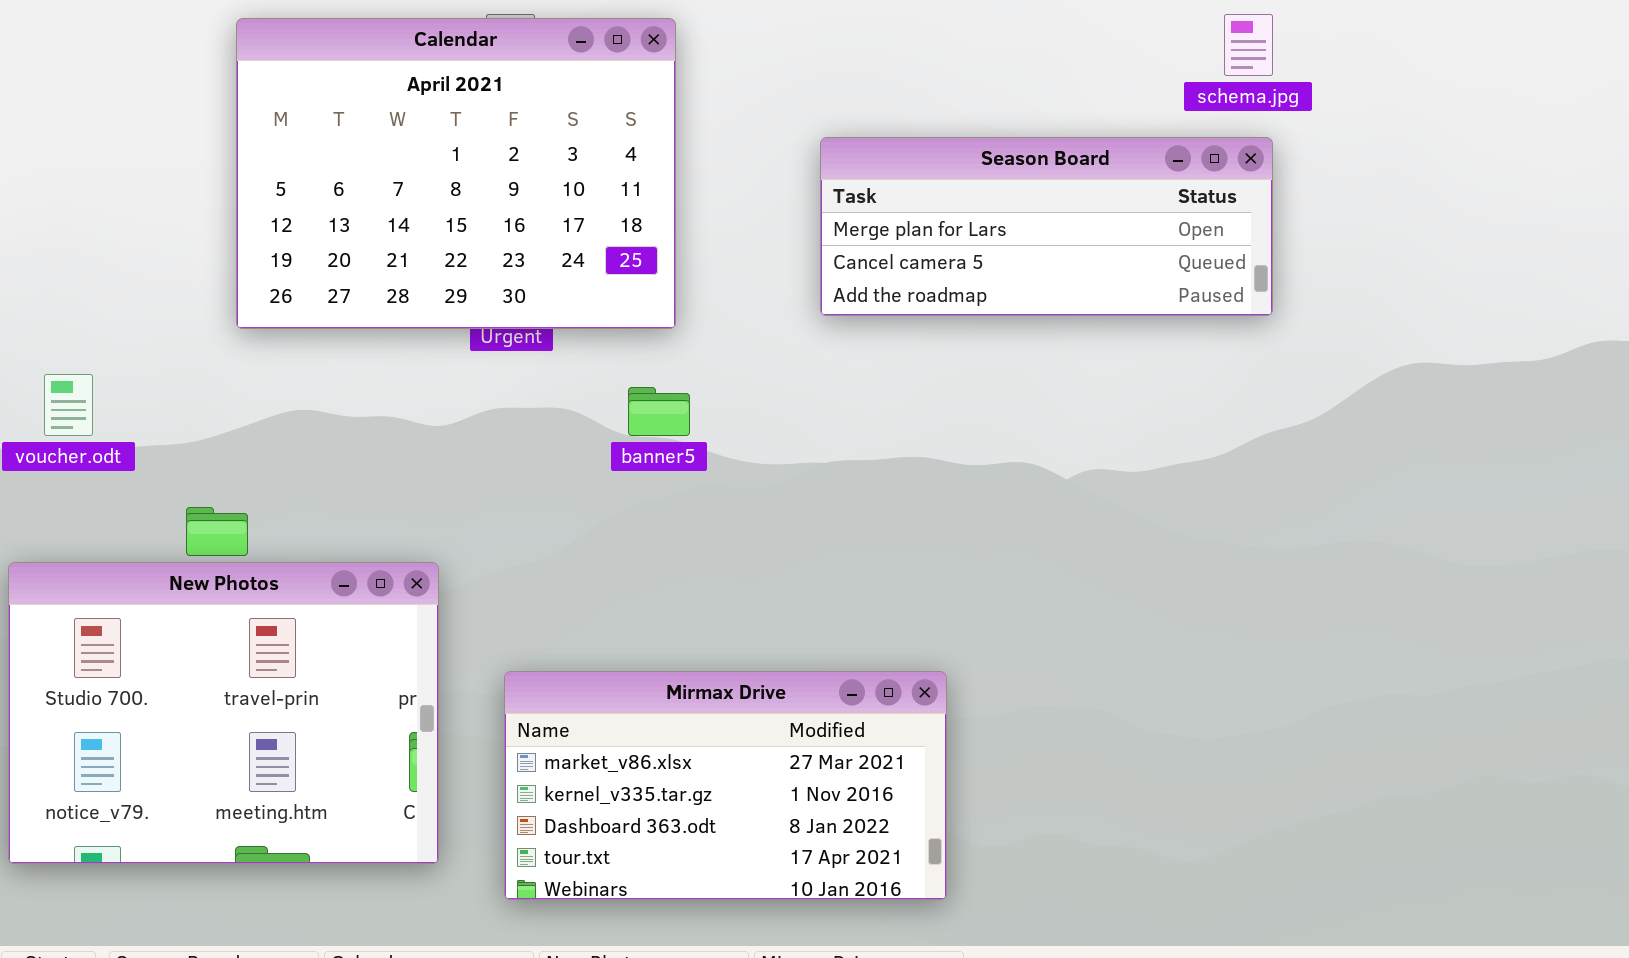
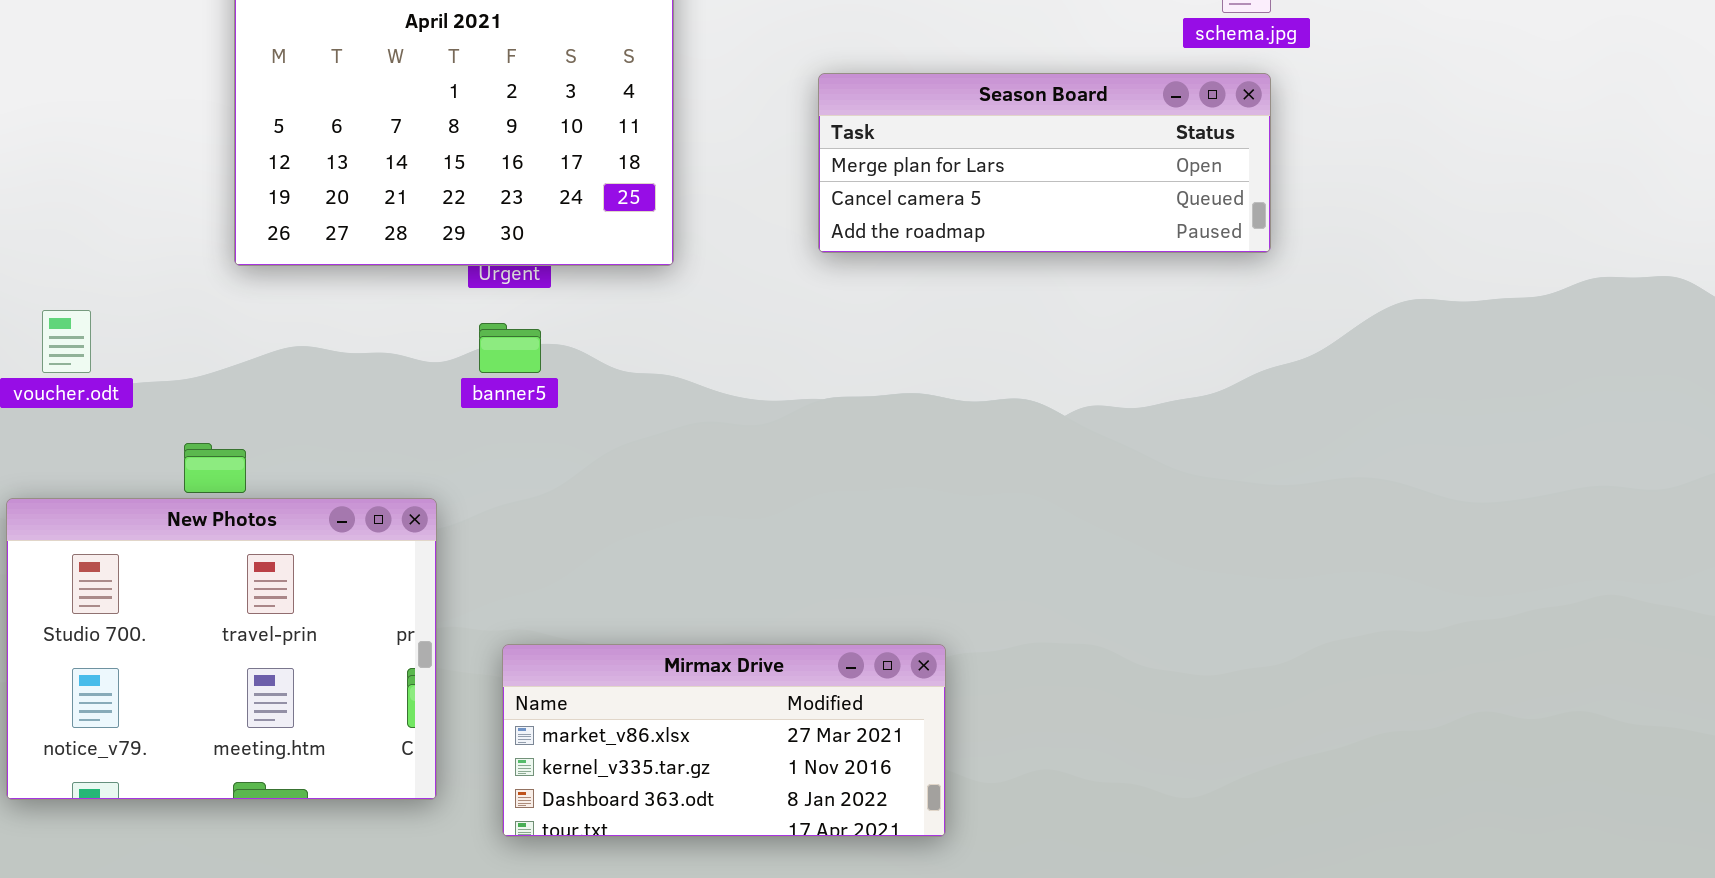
banner5: [628,387,690,436] -> [479,323,541,373], moved
Mirmax Drive: [504,671,947,900] -> [502,644,946,837], resized

